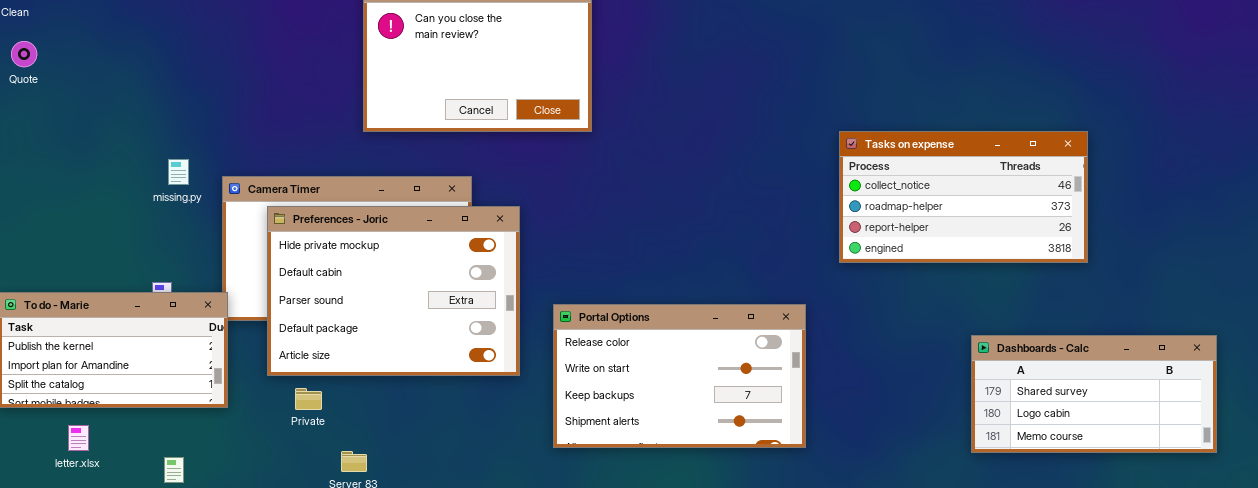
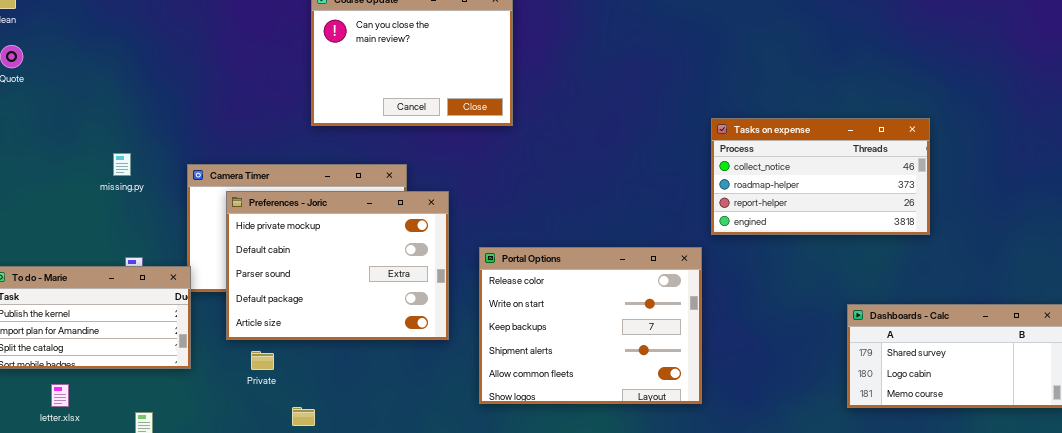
Tasks on expense: [839,131,1088,263] -> [711,118,930,235], moved
missing.py: [168,159,189,185] -> [113,153,131,176], moved
Portal Options: [553,304,806,448] -> [479,247,702,404], resized

